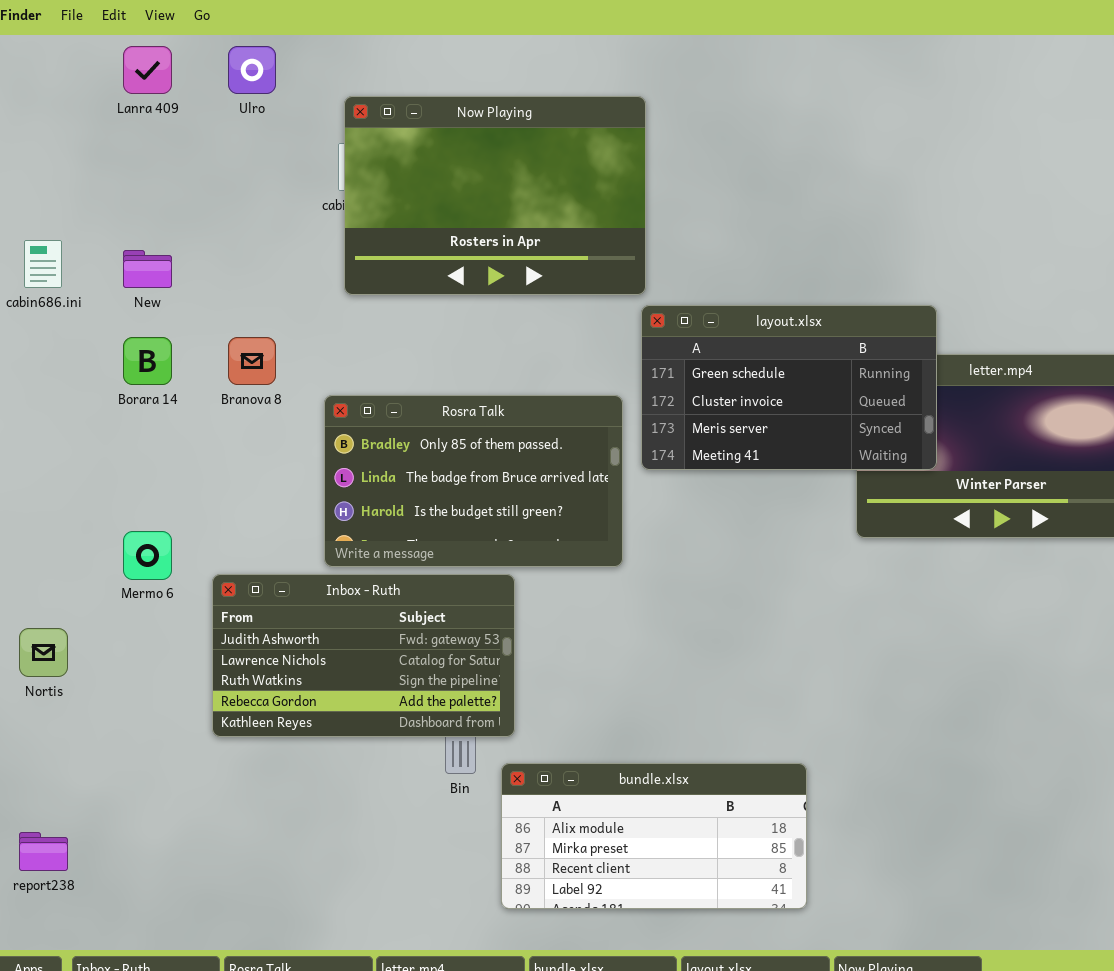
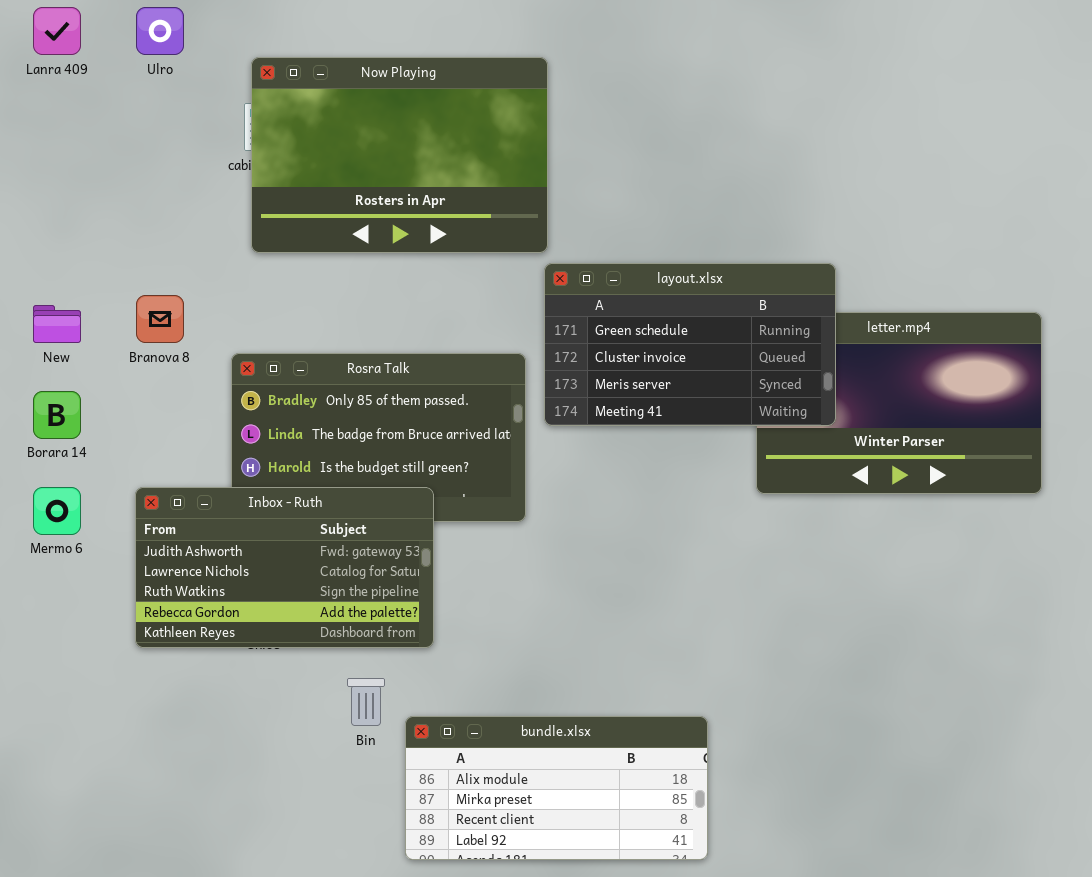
New: [123,250,172,288] -> [33,305,81,343], moved
Borara 14: [123,337,172,385] -> [33,391,81,439], moved
Inbox - Ruth: [212,574,515,737] -> [135,487,434,648], moved

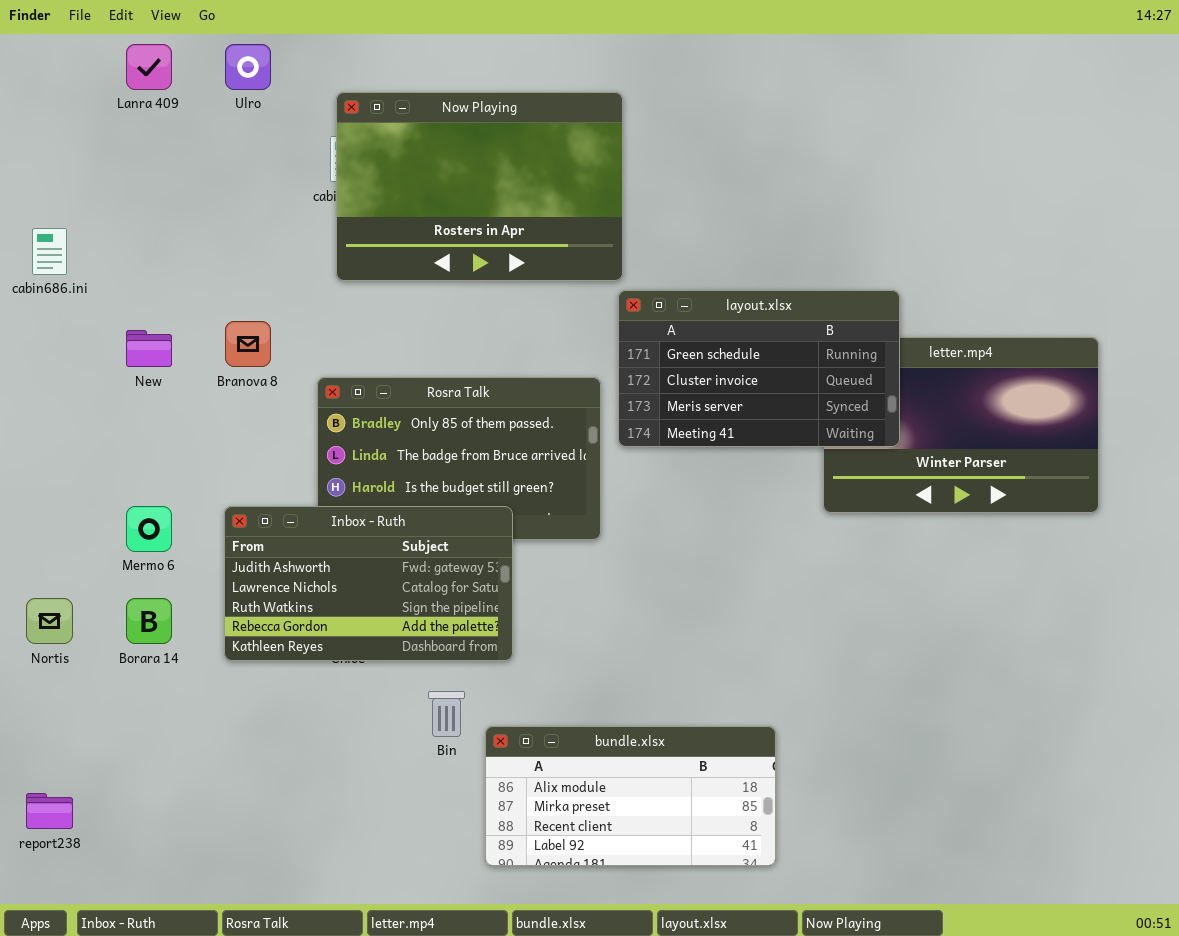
Borara 14: [33,391,81,439] -> [126,598,172,644], moved

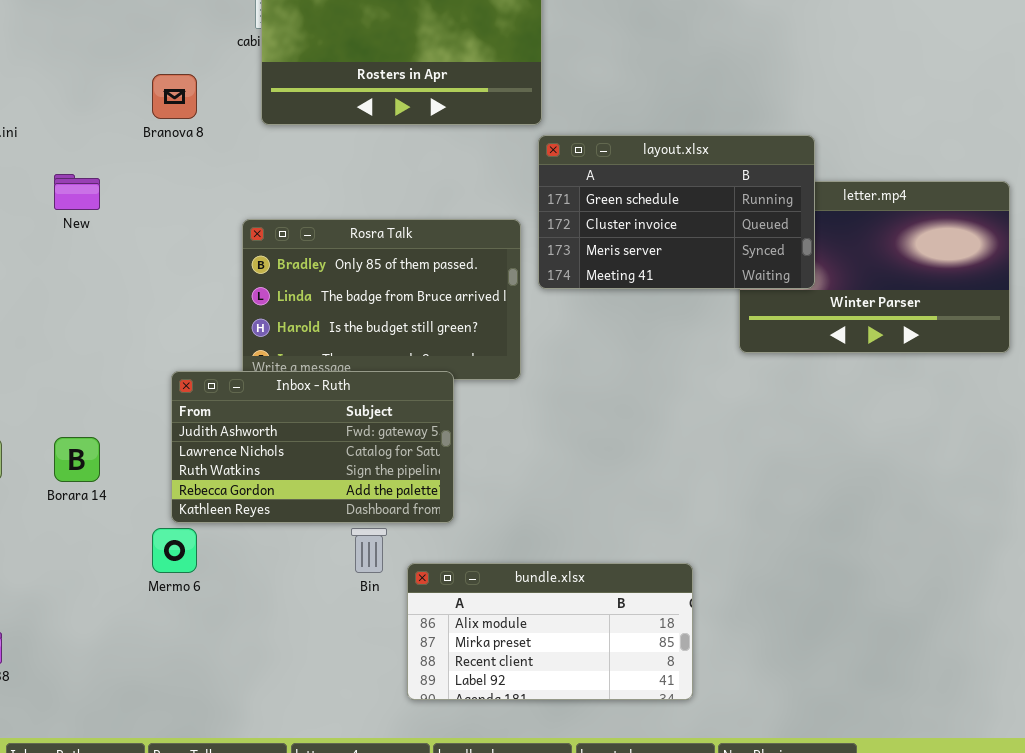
Branova 8: [225,321,271,367] -> [152,74,197,119], moved
Mermo 6: [126,506,172,552] -> [152,528,197,573], moved
Inbox - Ruth: [224,506,513,661] -> [171,371,454,523], moved

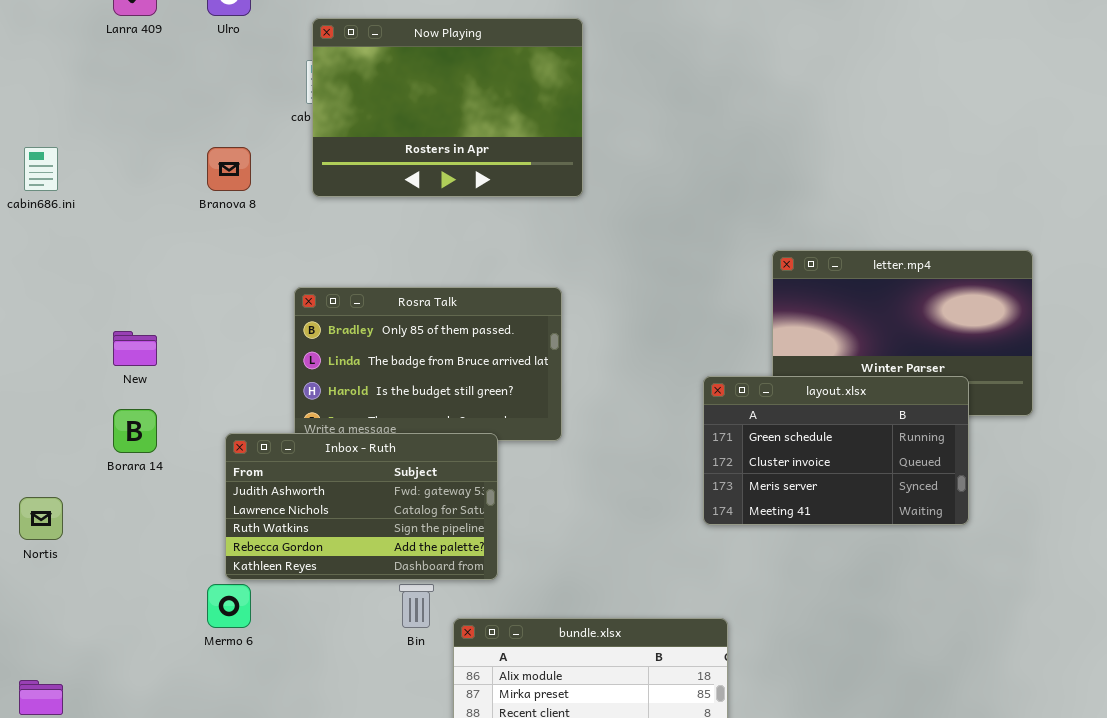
layout.xlsx: [538,135,815,289] -> [703,376,969,525], moved
New: [54,174,100,210] -> [113,331,157,366], moved
Borara 14: [54,437,100,482] -> [113,409,157,453], moved

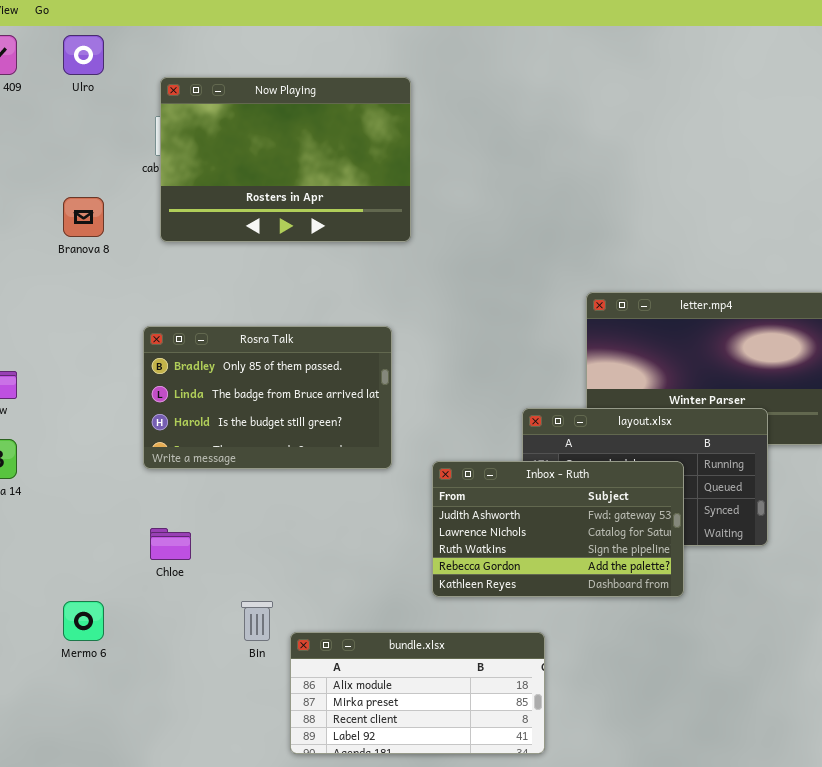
Inbox - Ruth: [225,433,498,580] -> [432,461,684,597], moved

